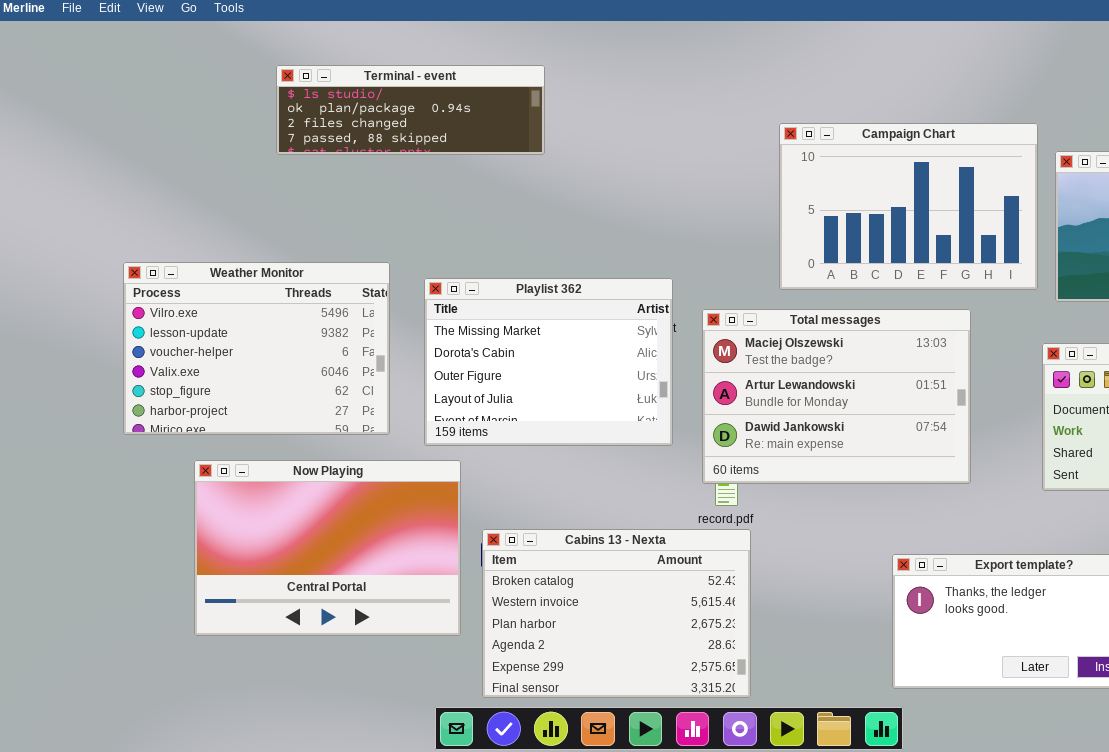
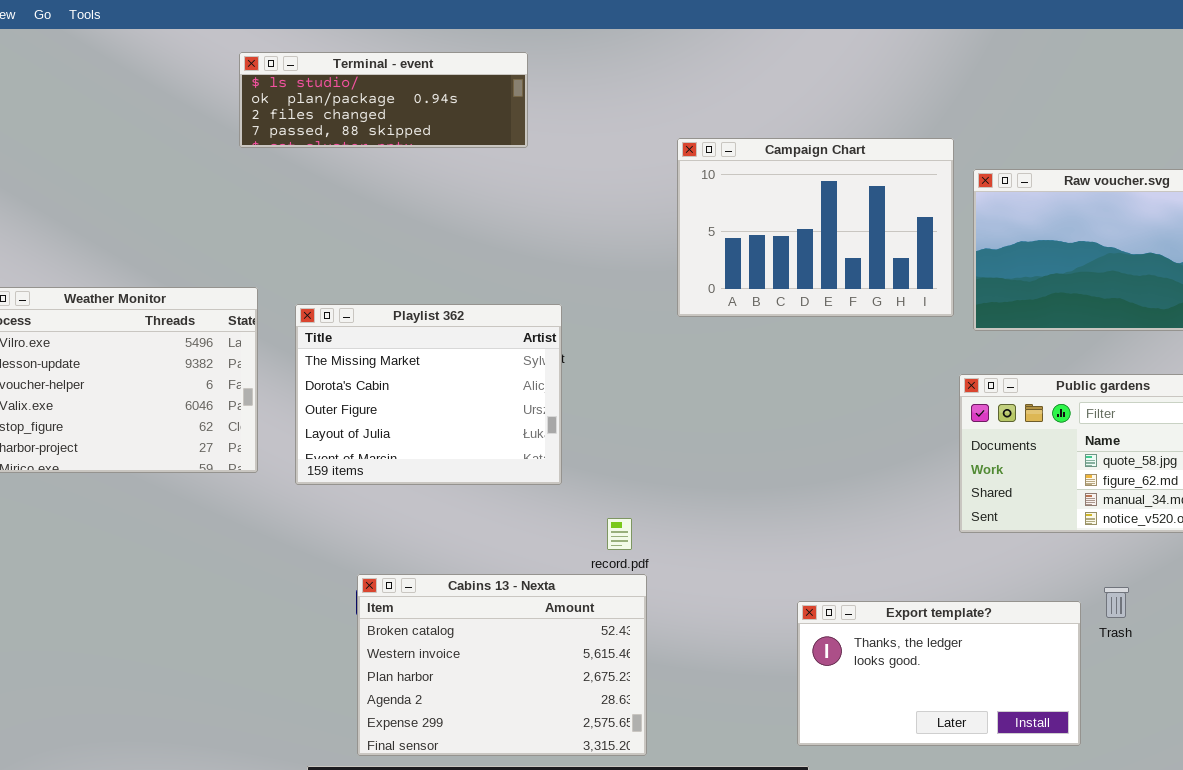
Terminal - event: [276,65,545,155] -> [239,52,528,148], moved
Total messages: [702,309,971,484] -> none, closed
Now Playing: [194,460,461,636] -> none, closed

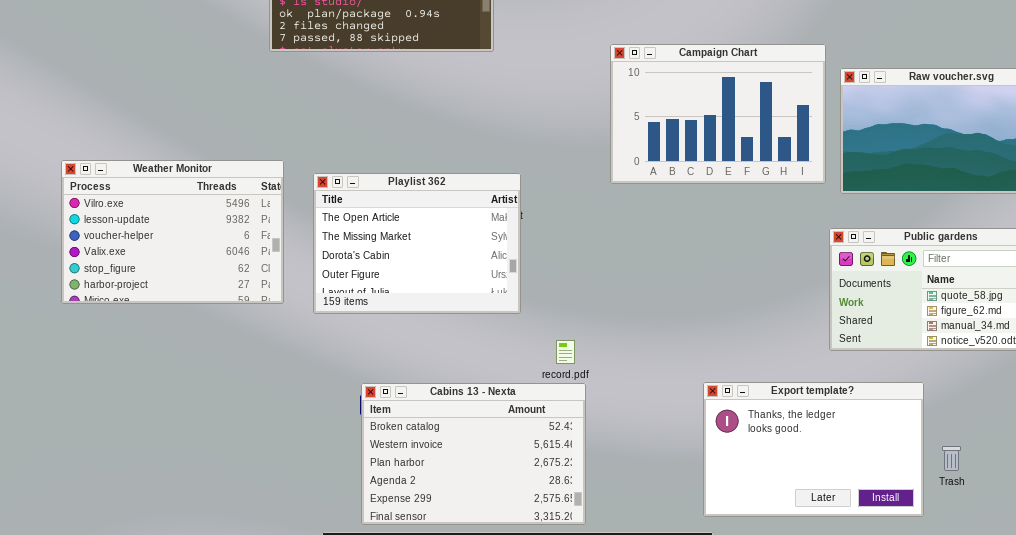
Playlist 362: [295,304,562,485] -> [313,173,521,314], scrolled up 1 row
Trash: [1104,587,1129,618] -> [942,446,961,471], moved
Export template?: [797,601,1081,746] -> [703,382,924,517], resized

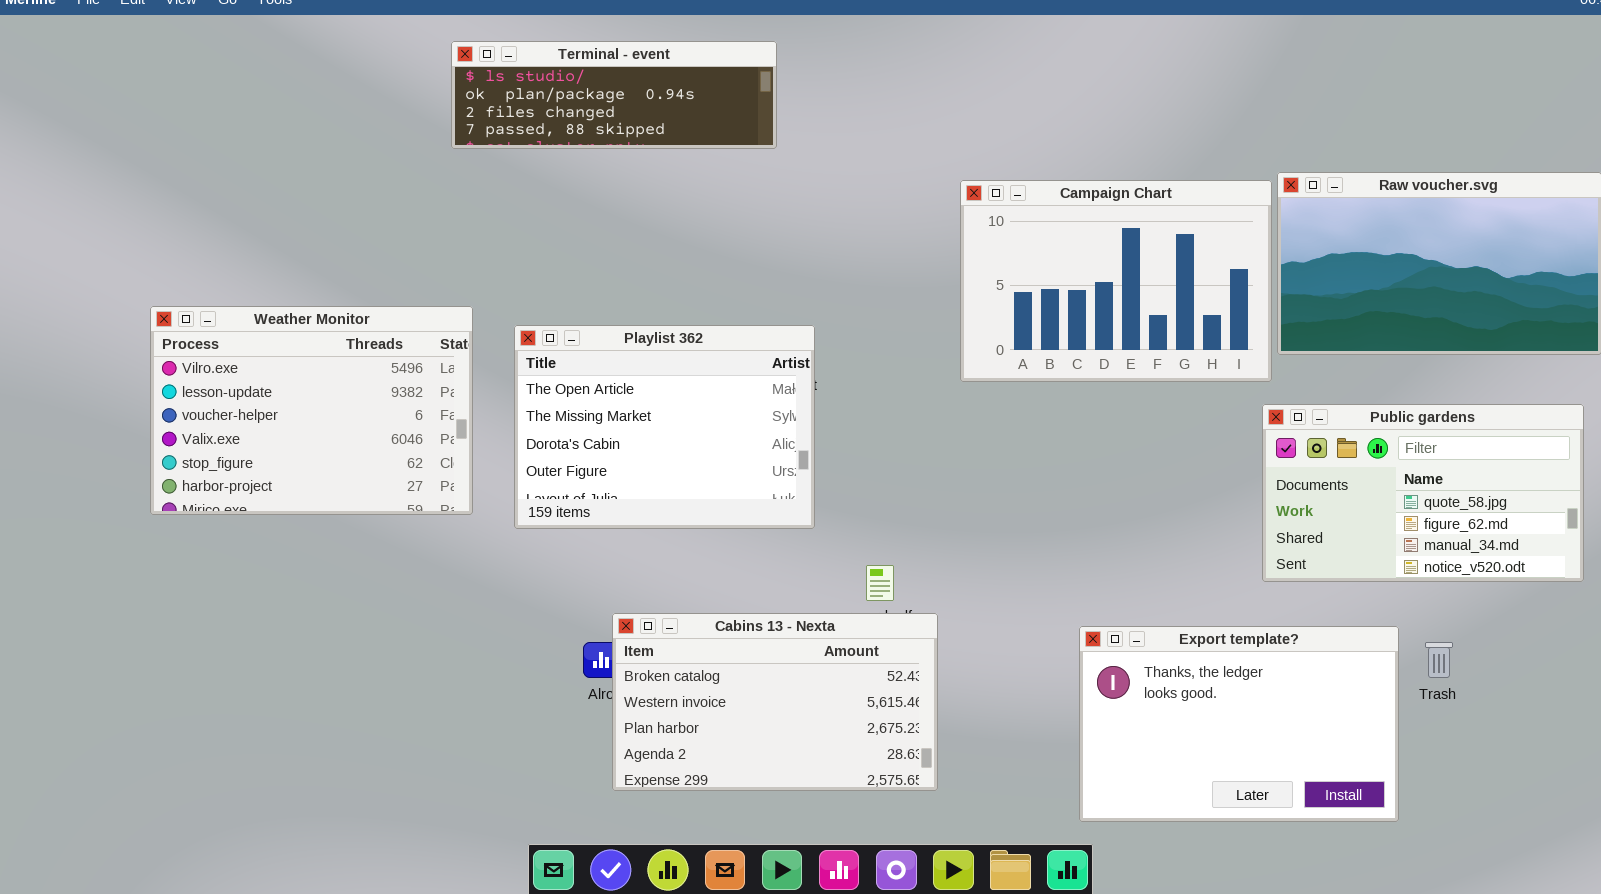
Campaign Chart: [610,44,826,184] -> [960,180,1272,382], moved
Cabins 13 - Nexta: [361,383,586,525] -> [612,613,938,791], moved, resized
Trash: [942,446,961,471] -> [1425,642,1453,678], moved

